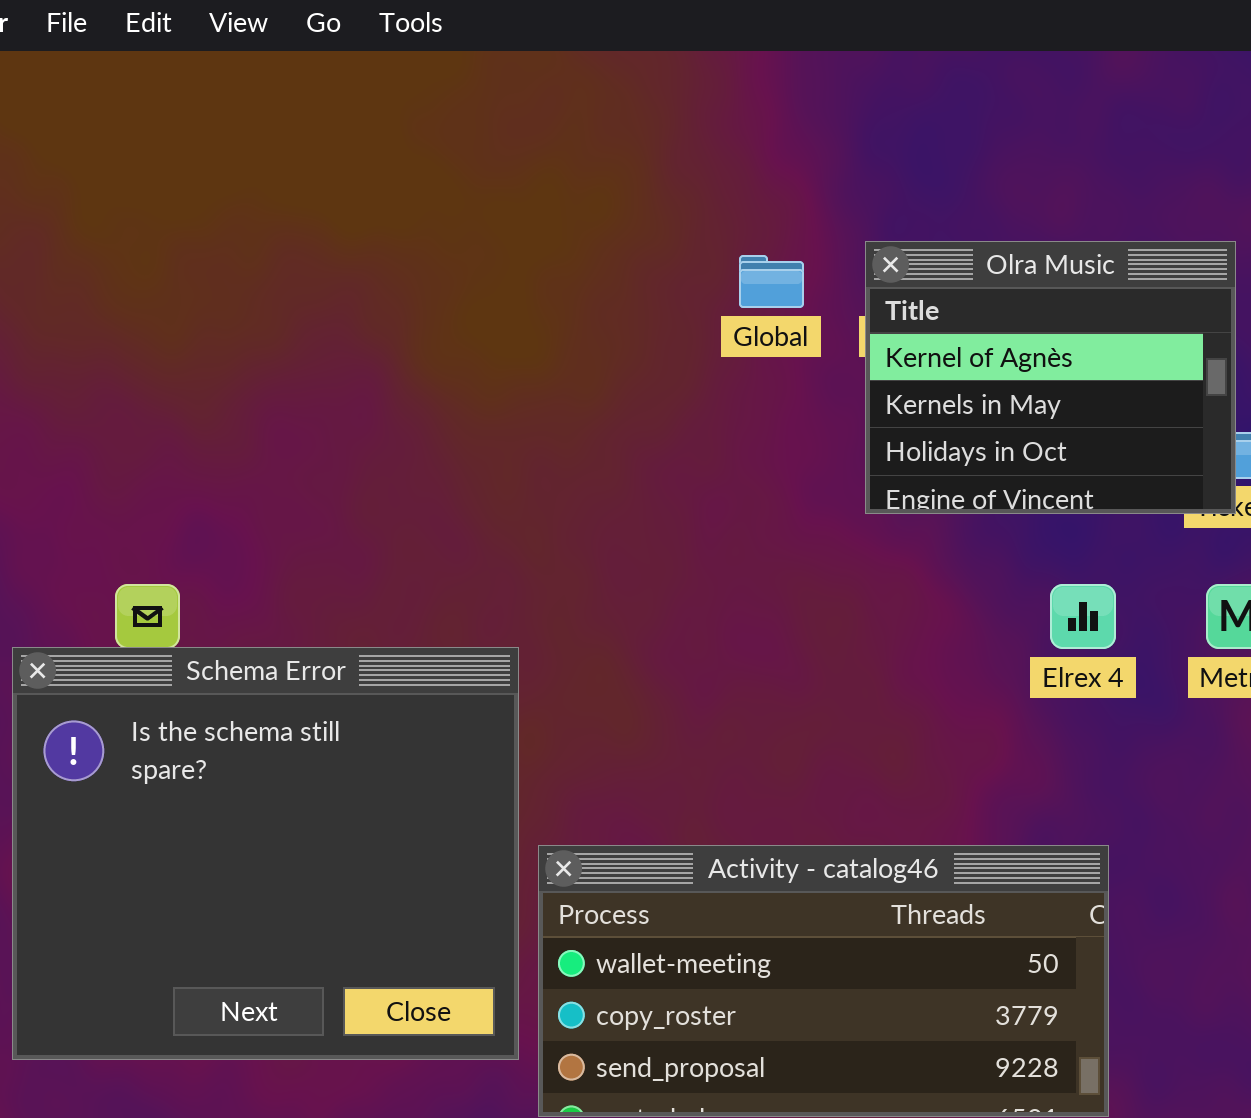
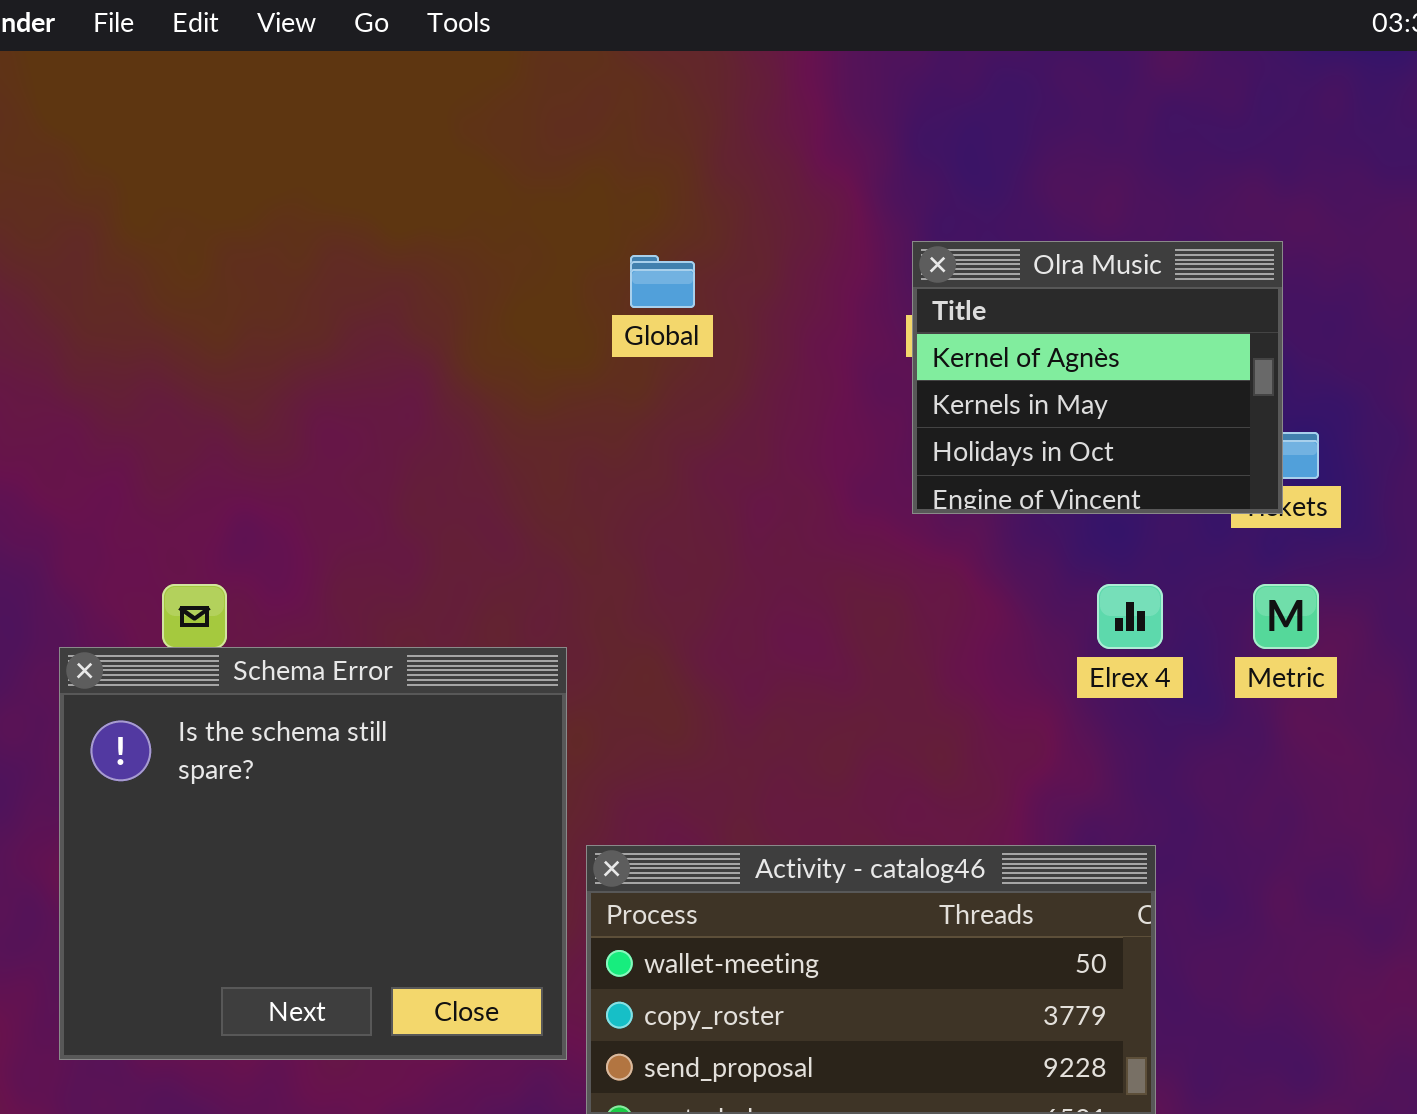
Global: [739,255,804,308] -> [630,255,695,308], moved

